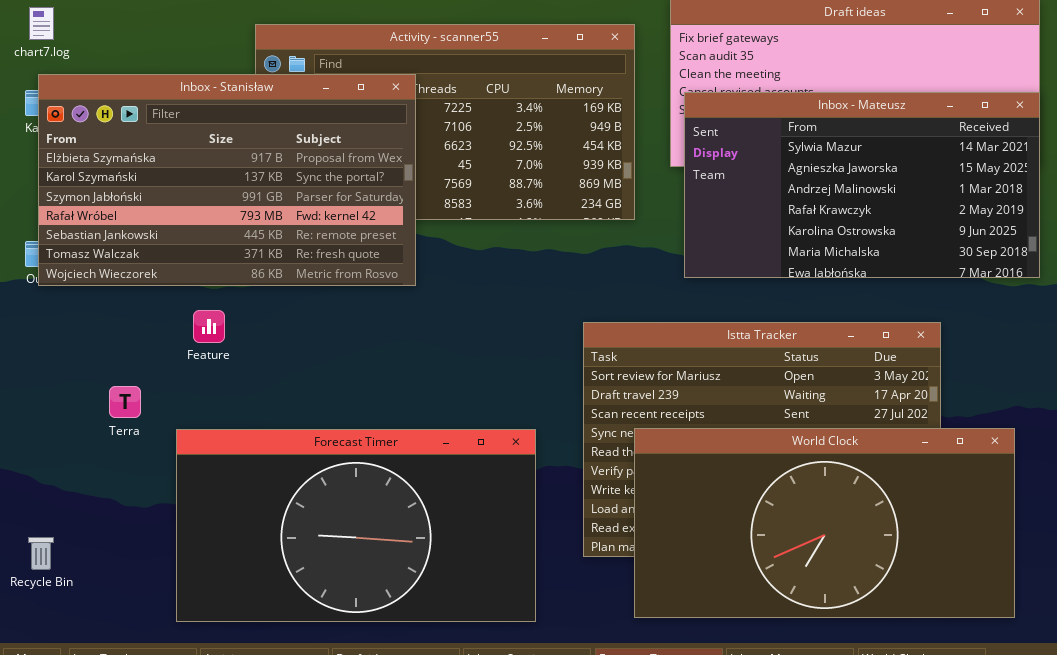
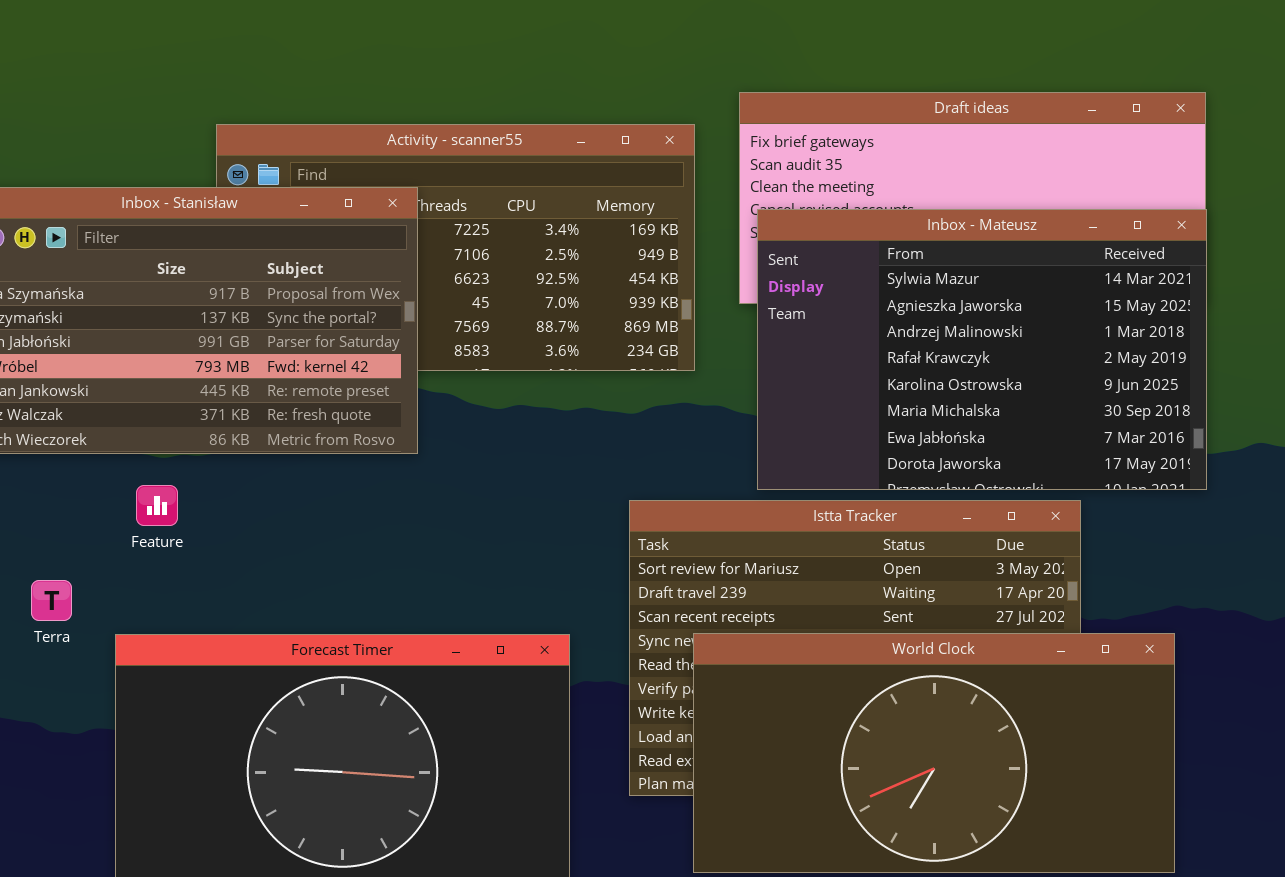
Inbox - Mateusz: [684,92,1040,278] -> [757,209,1207,490], resized

